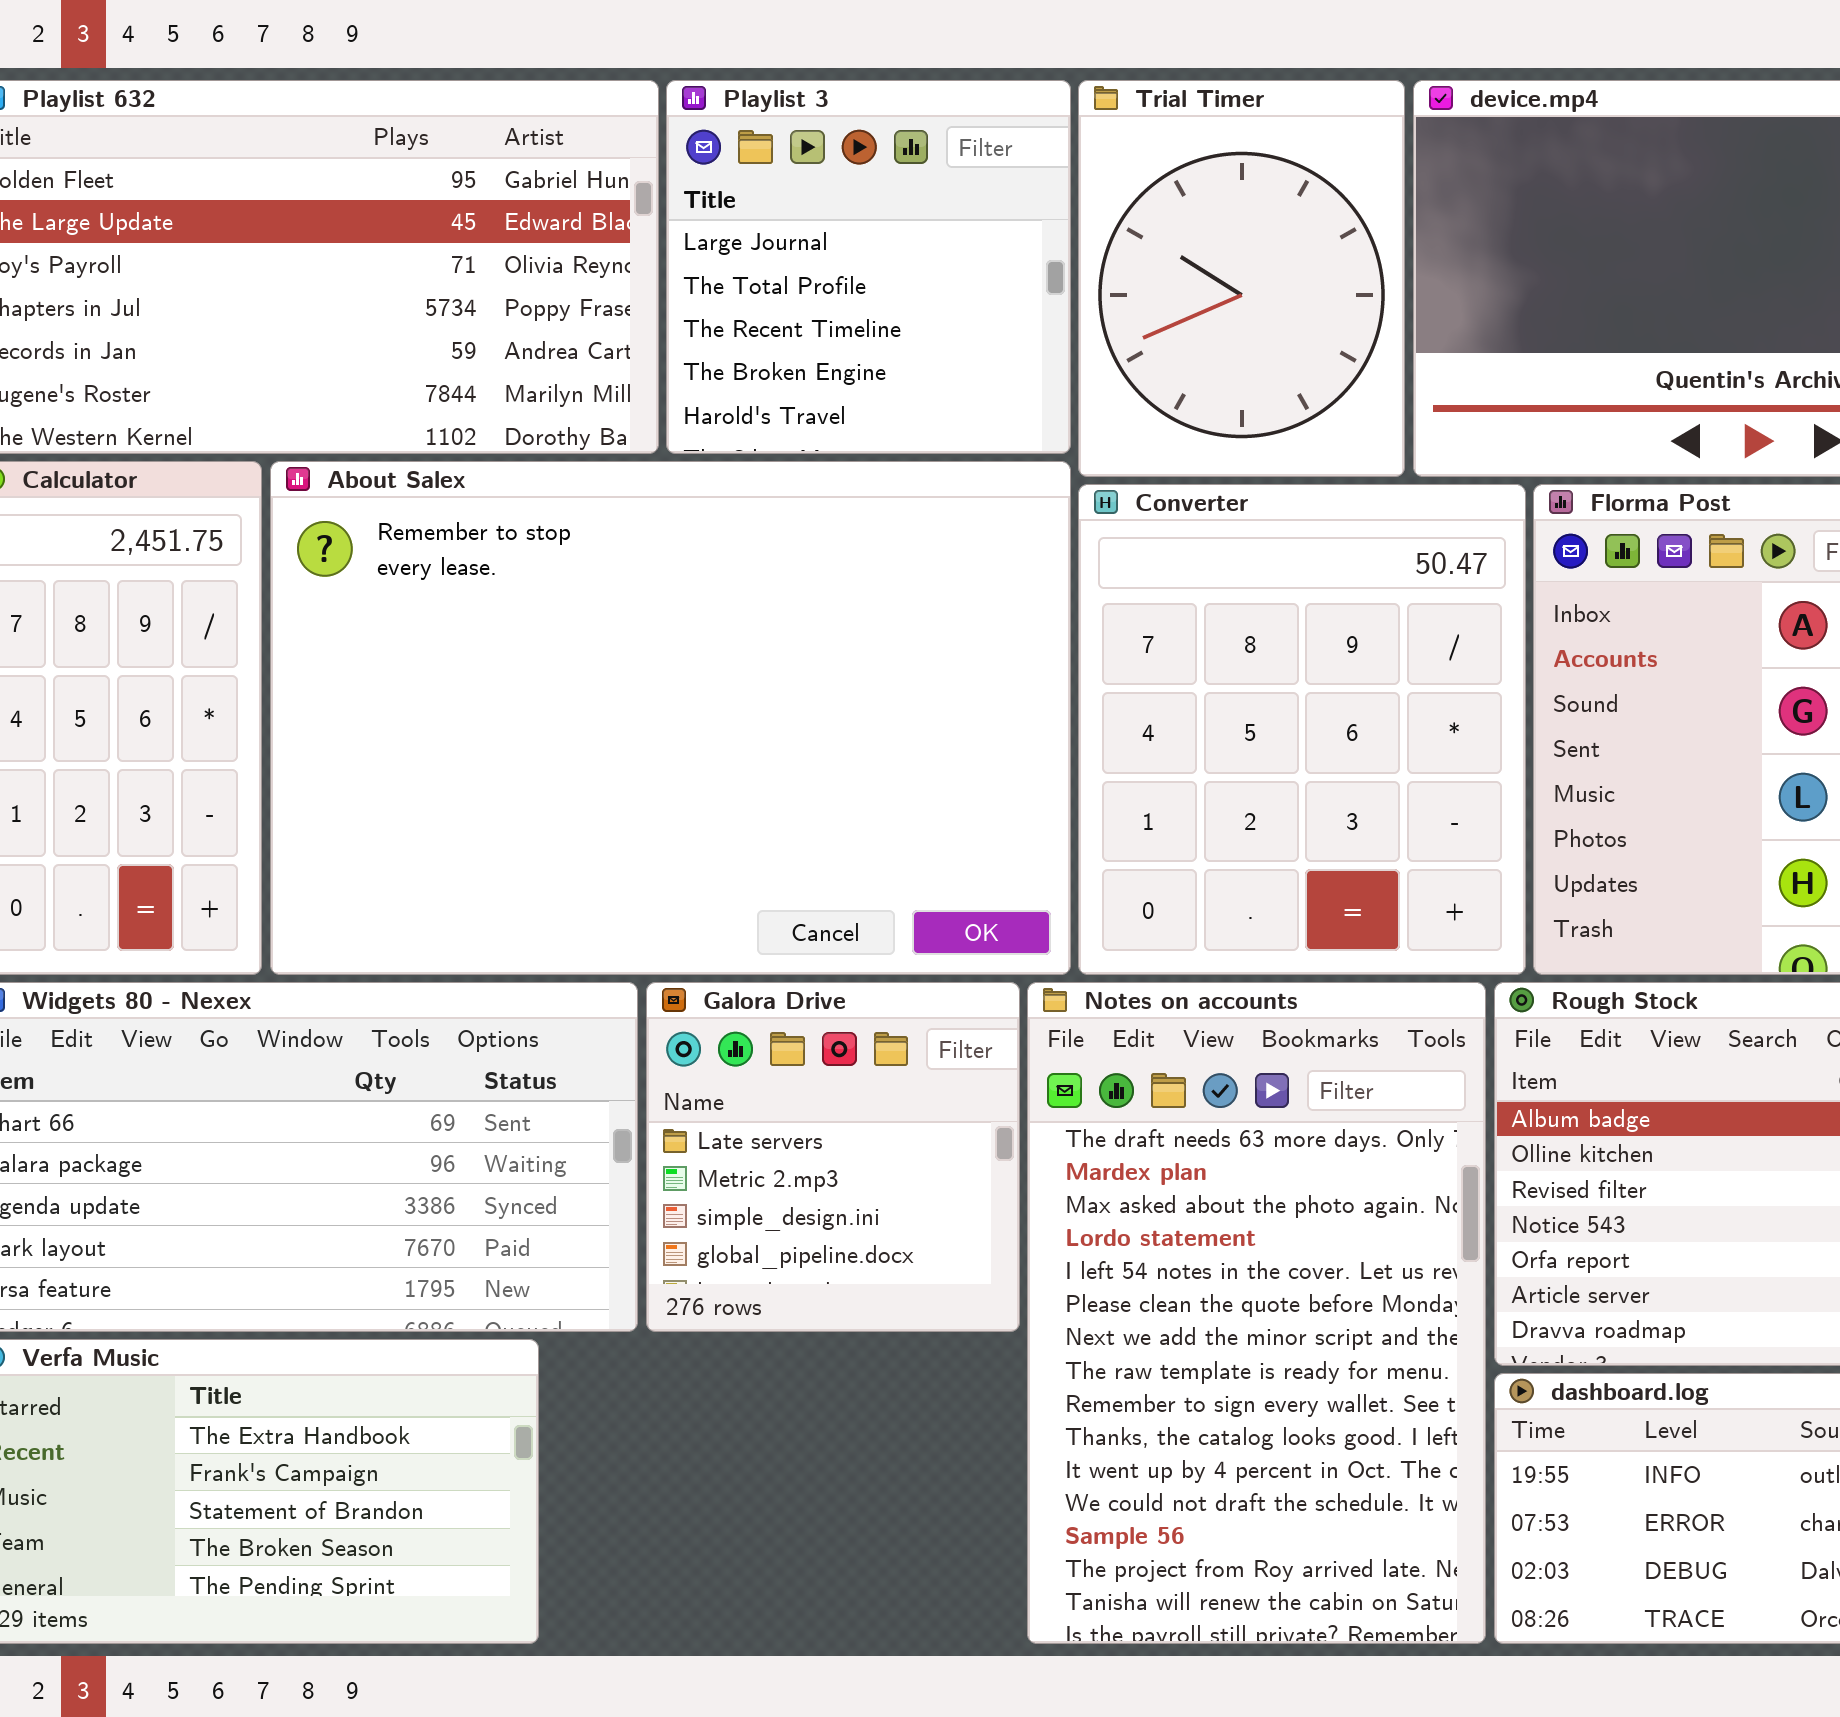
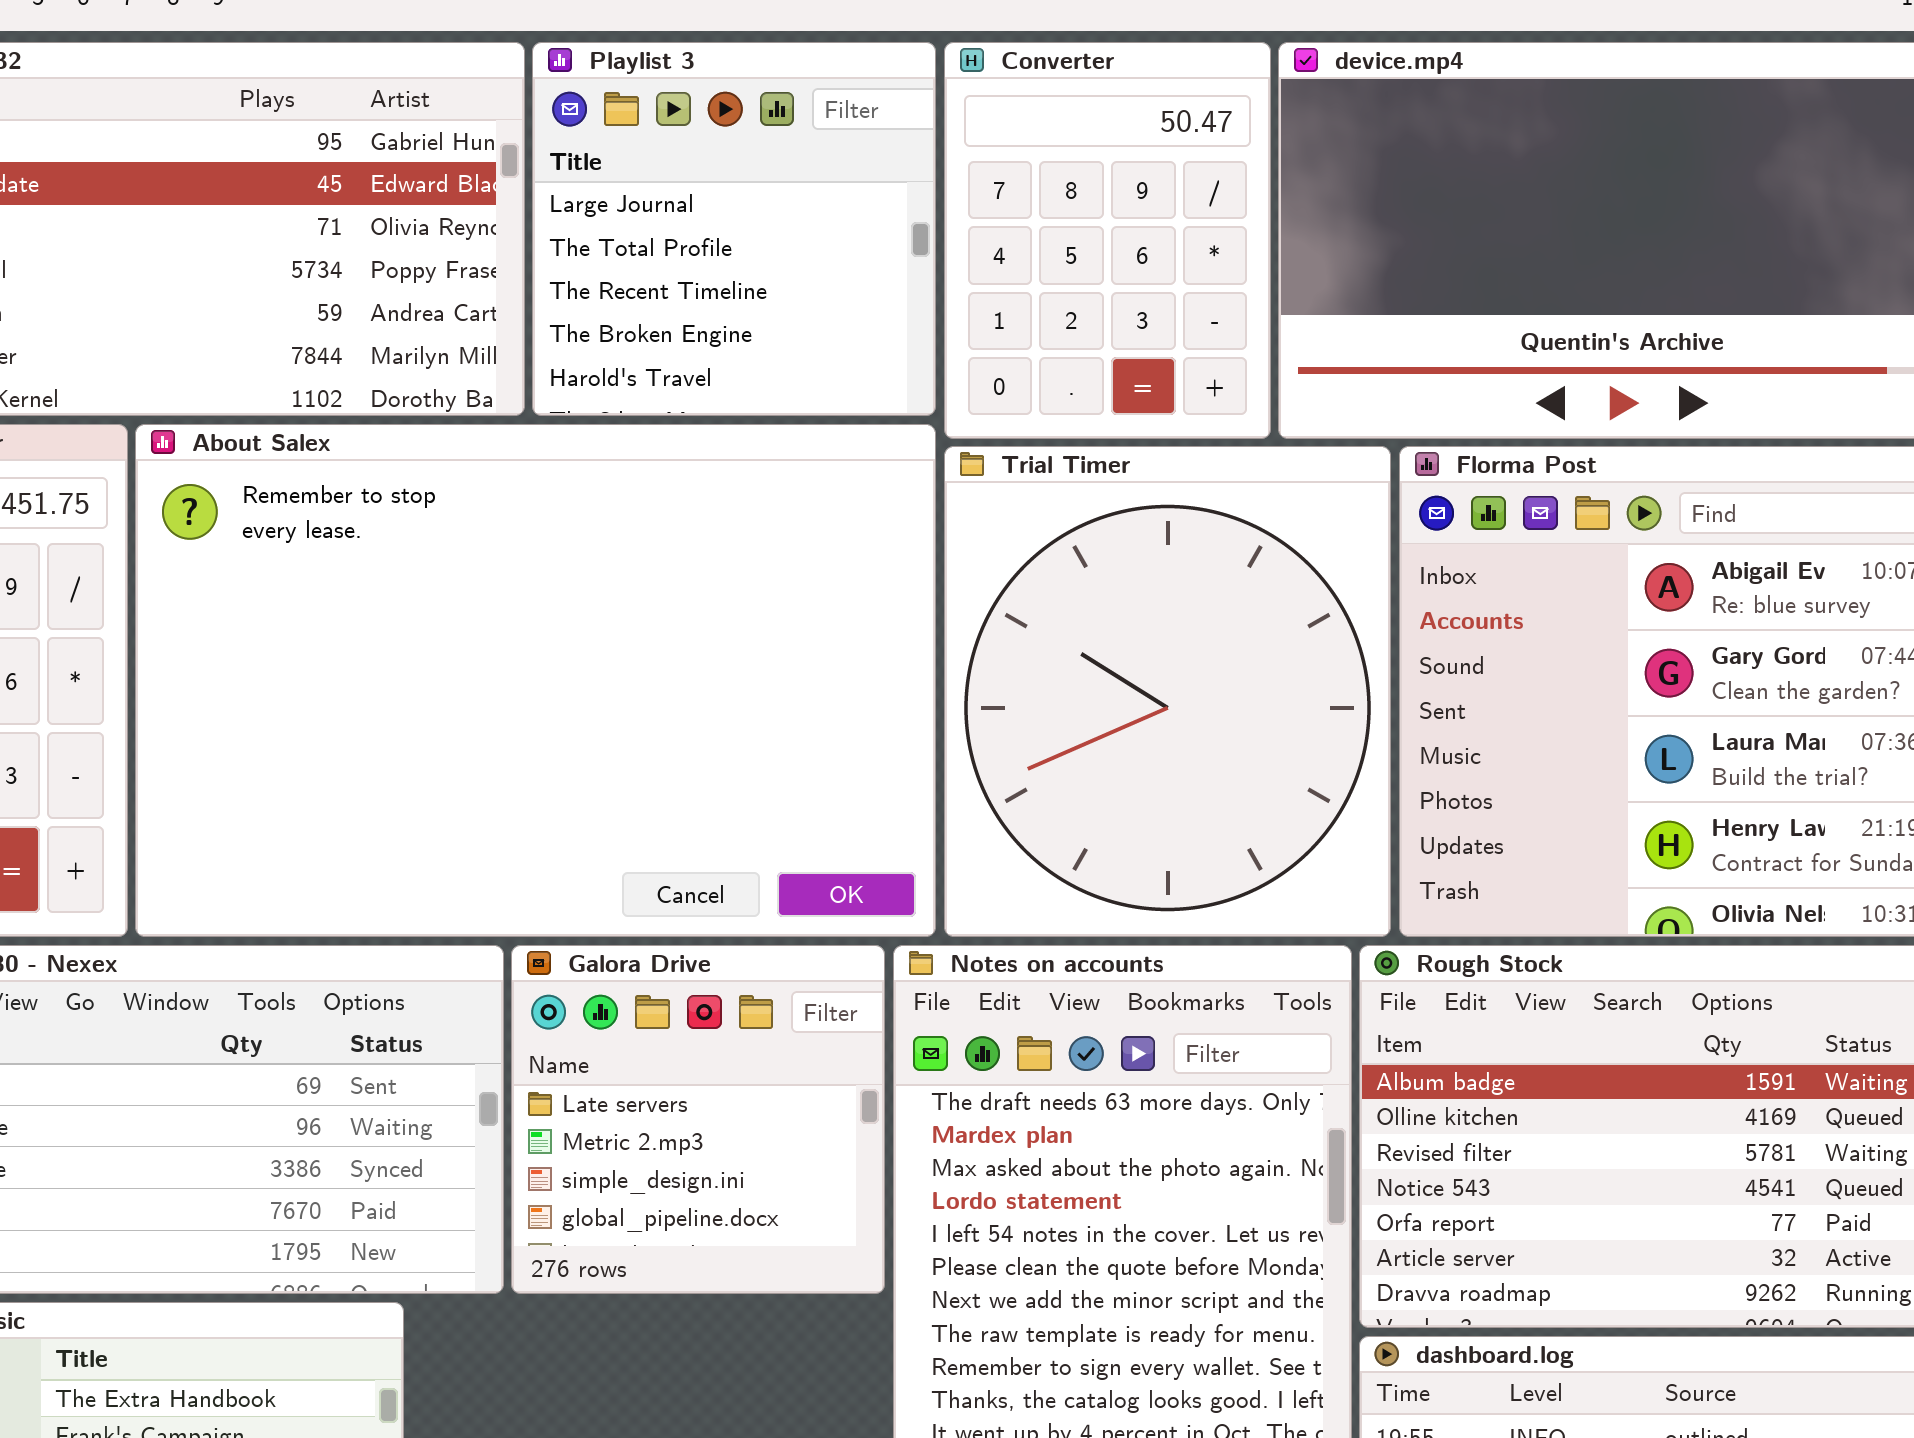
Trial Timer: [1078,80,1405,477] -> [944,446,1391,937], moved, resized
Converter: [1078,484,1526,975] -> [944,42,1271,439], moved, resized

